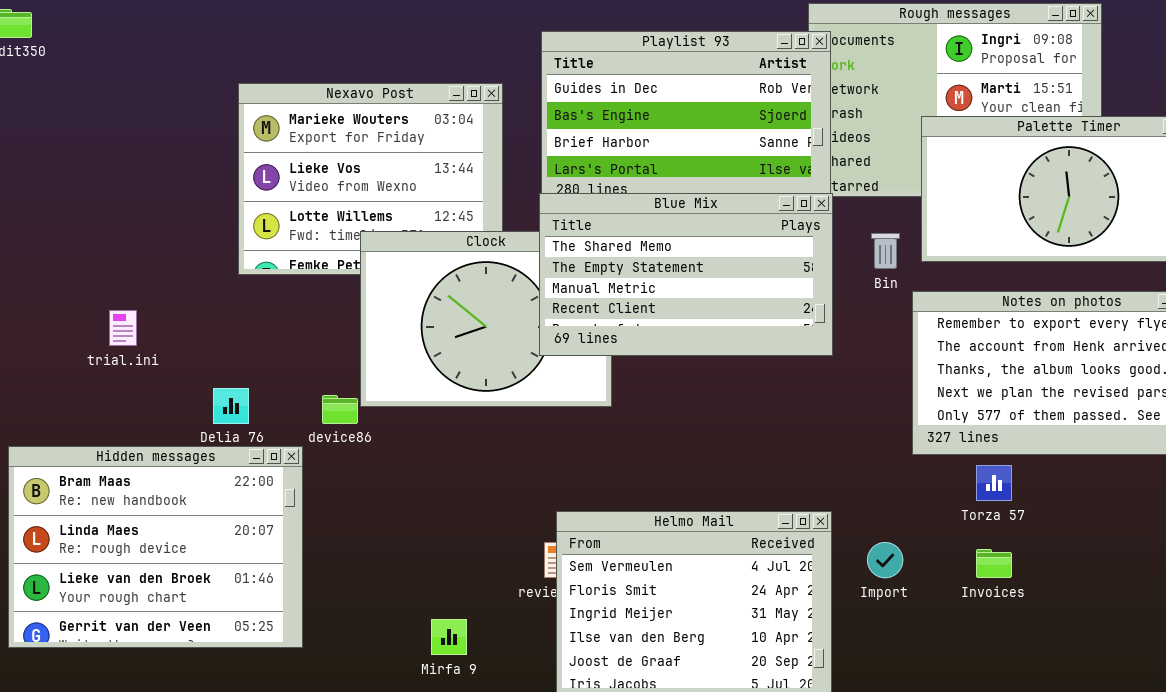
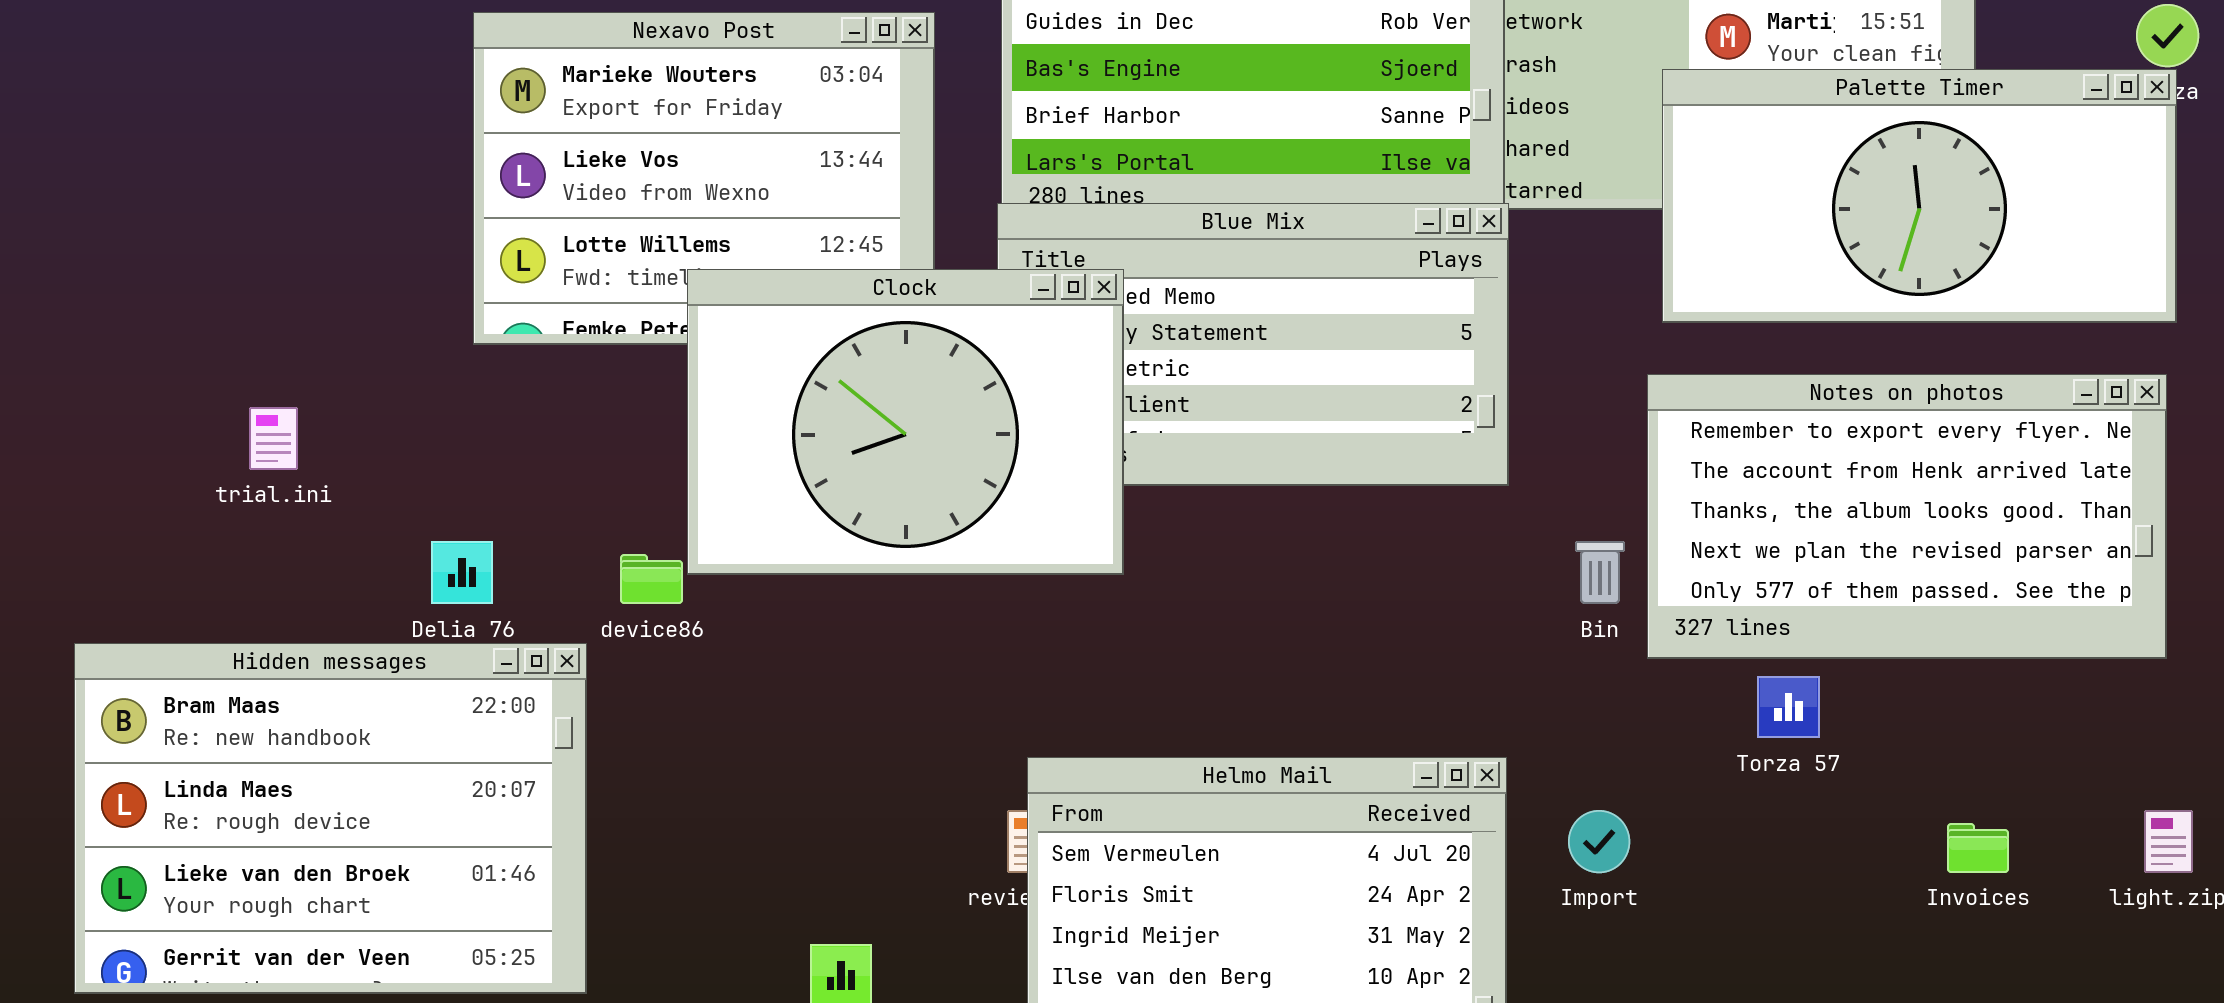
Clock: [360,231,612,407] -> [687,269,1124,575], raised
Bin: [871,233,900,269] -> [1575,541,1625,604], moved
Invoices: [976,549,1012,578] -> [1947,823,2009,873], moved

